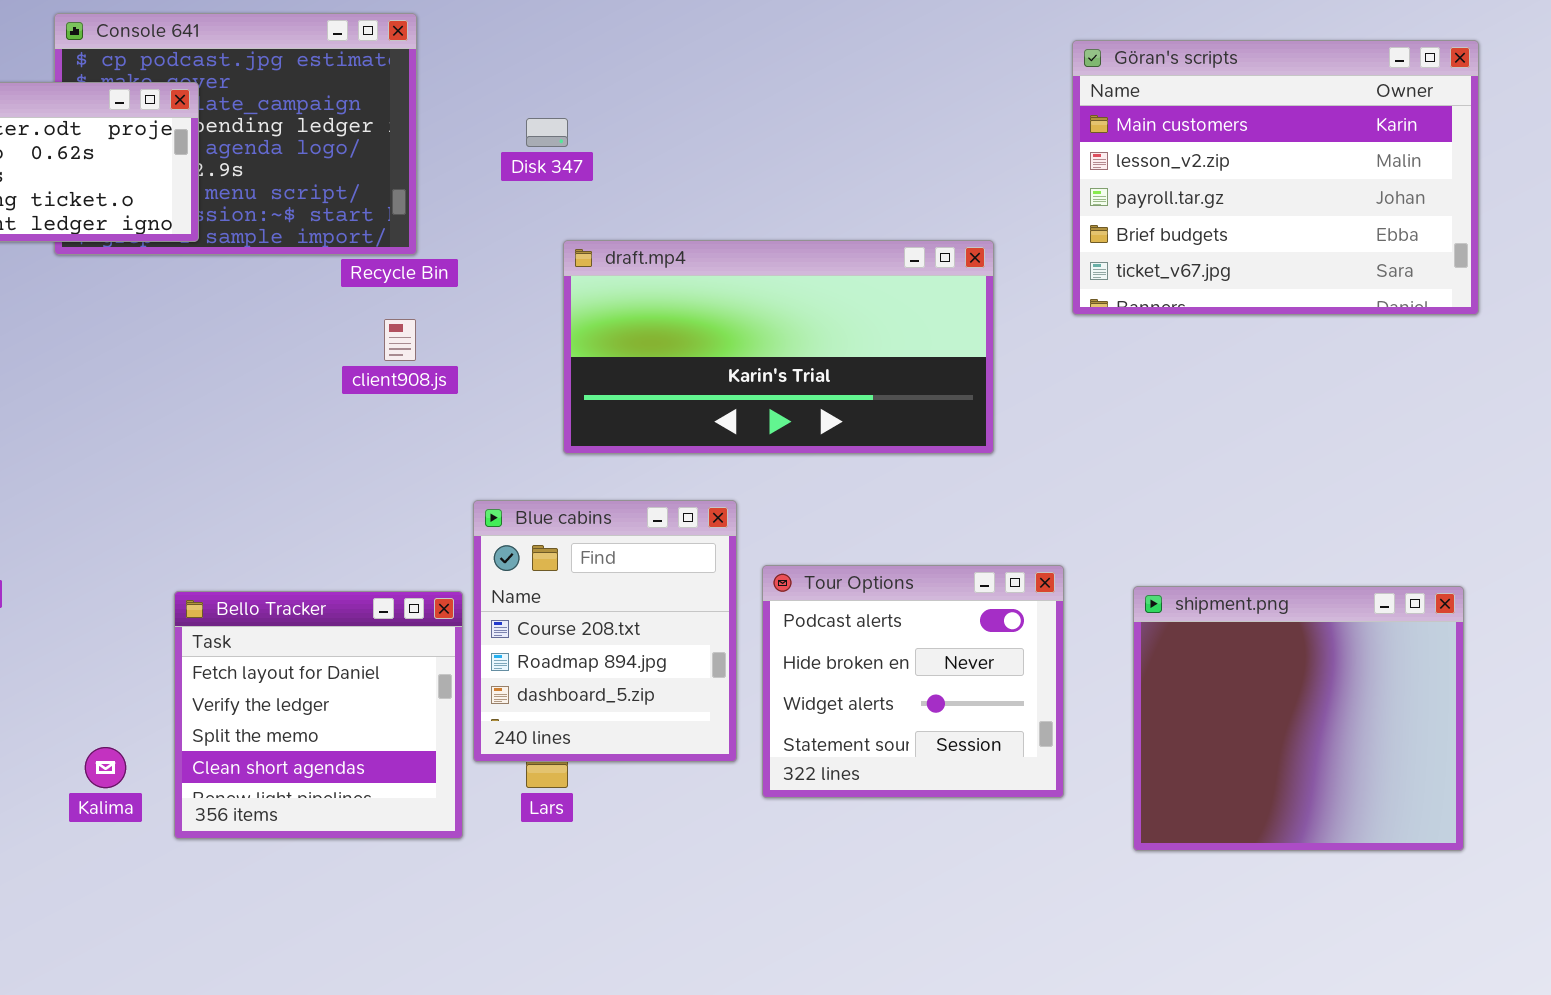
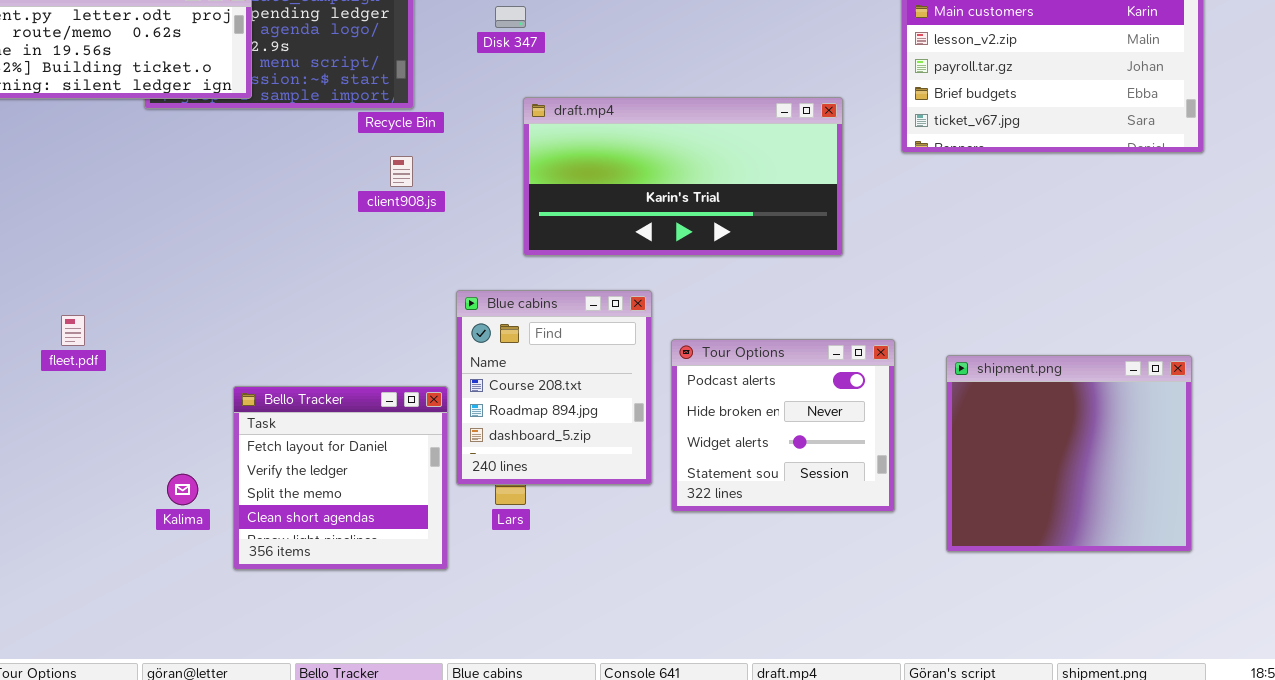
Bello Tracker: [174,591,463,839] -> [233,386,448,570], moved

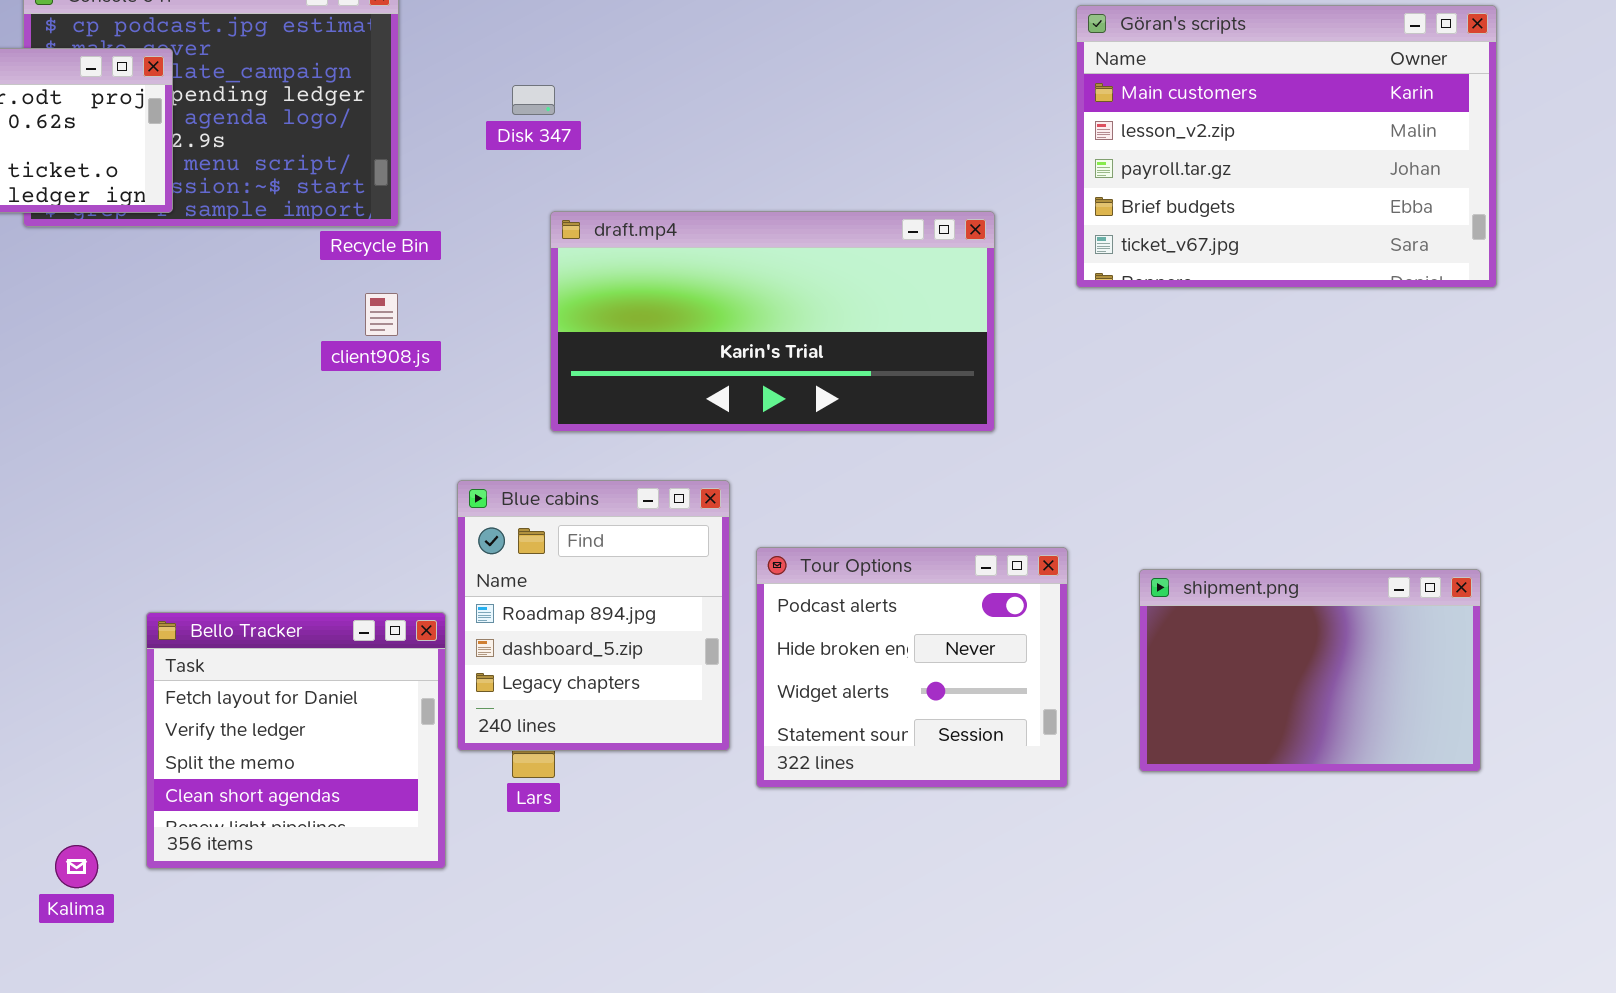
Blue cabins: [456,290,652,485] -> [457,480,730,751], scrolled down 1 row
shipment.png: [946,355,1192,552] -> [1139,569,1481,772], resized
Kalima: [167,474,198,505] -> [55,845,98,888], moved

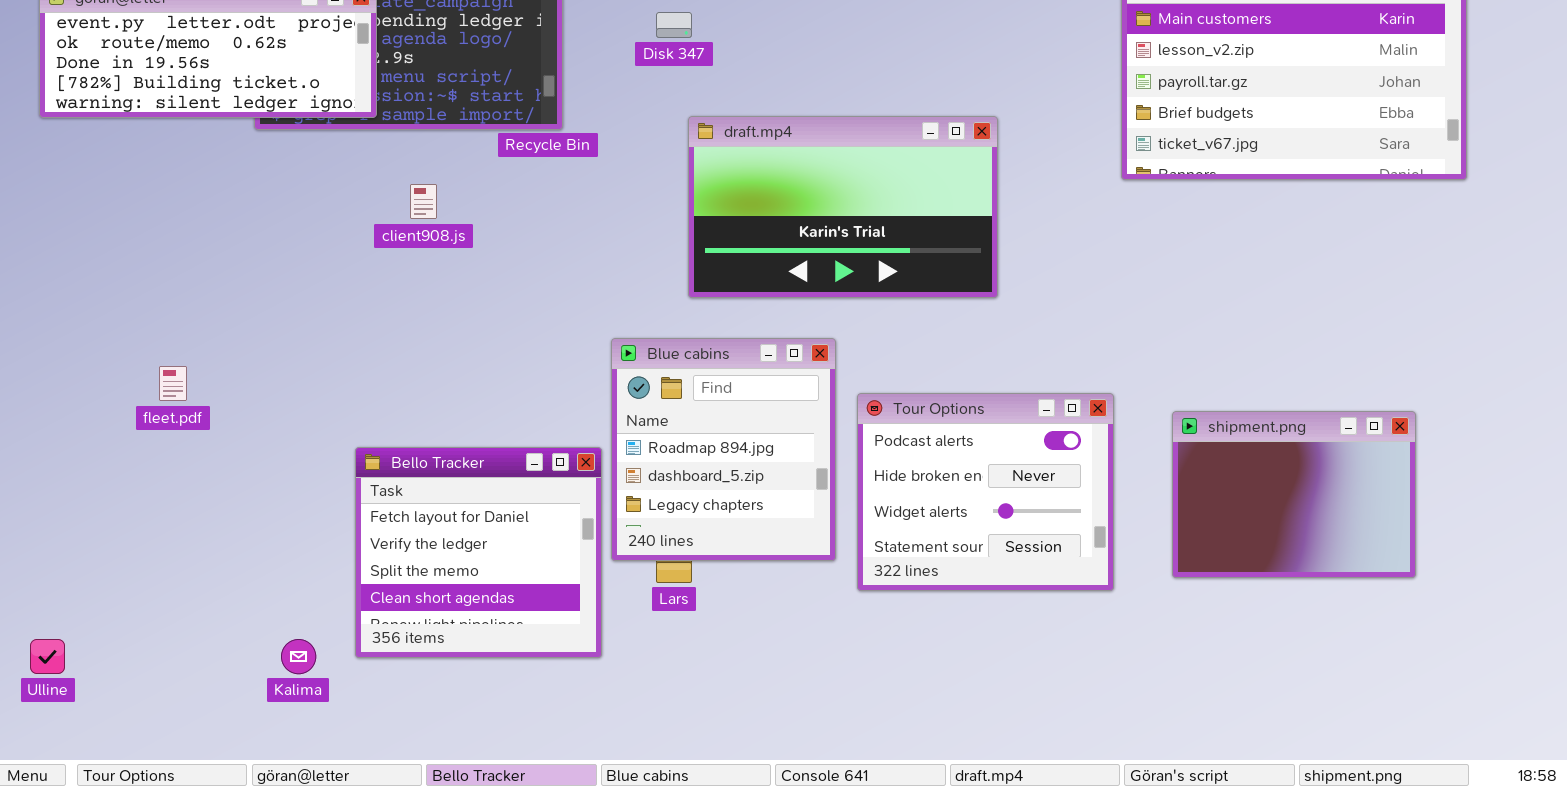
draft.mp4: [550,211,995,432] -> [688,116,998,298], resized
client908.js: [365,293,398,336] -> [410,184,437,219], moved
shipment.png: [1139,569,1481,772] -> [1172,411,1416,578], resized

